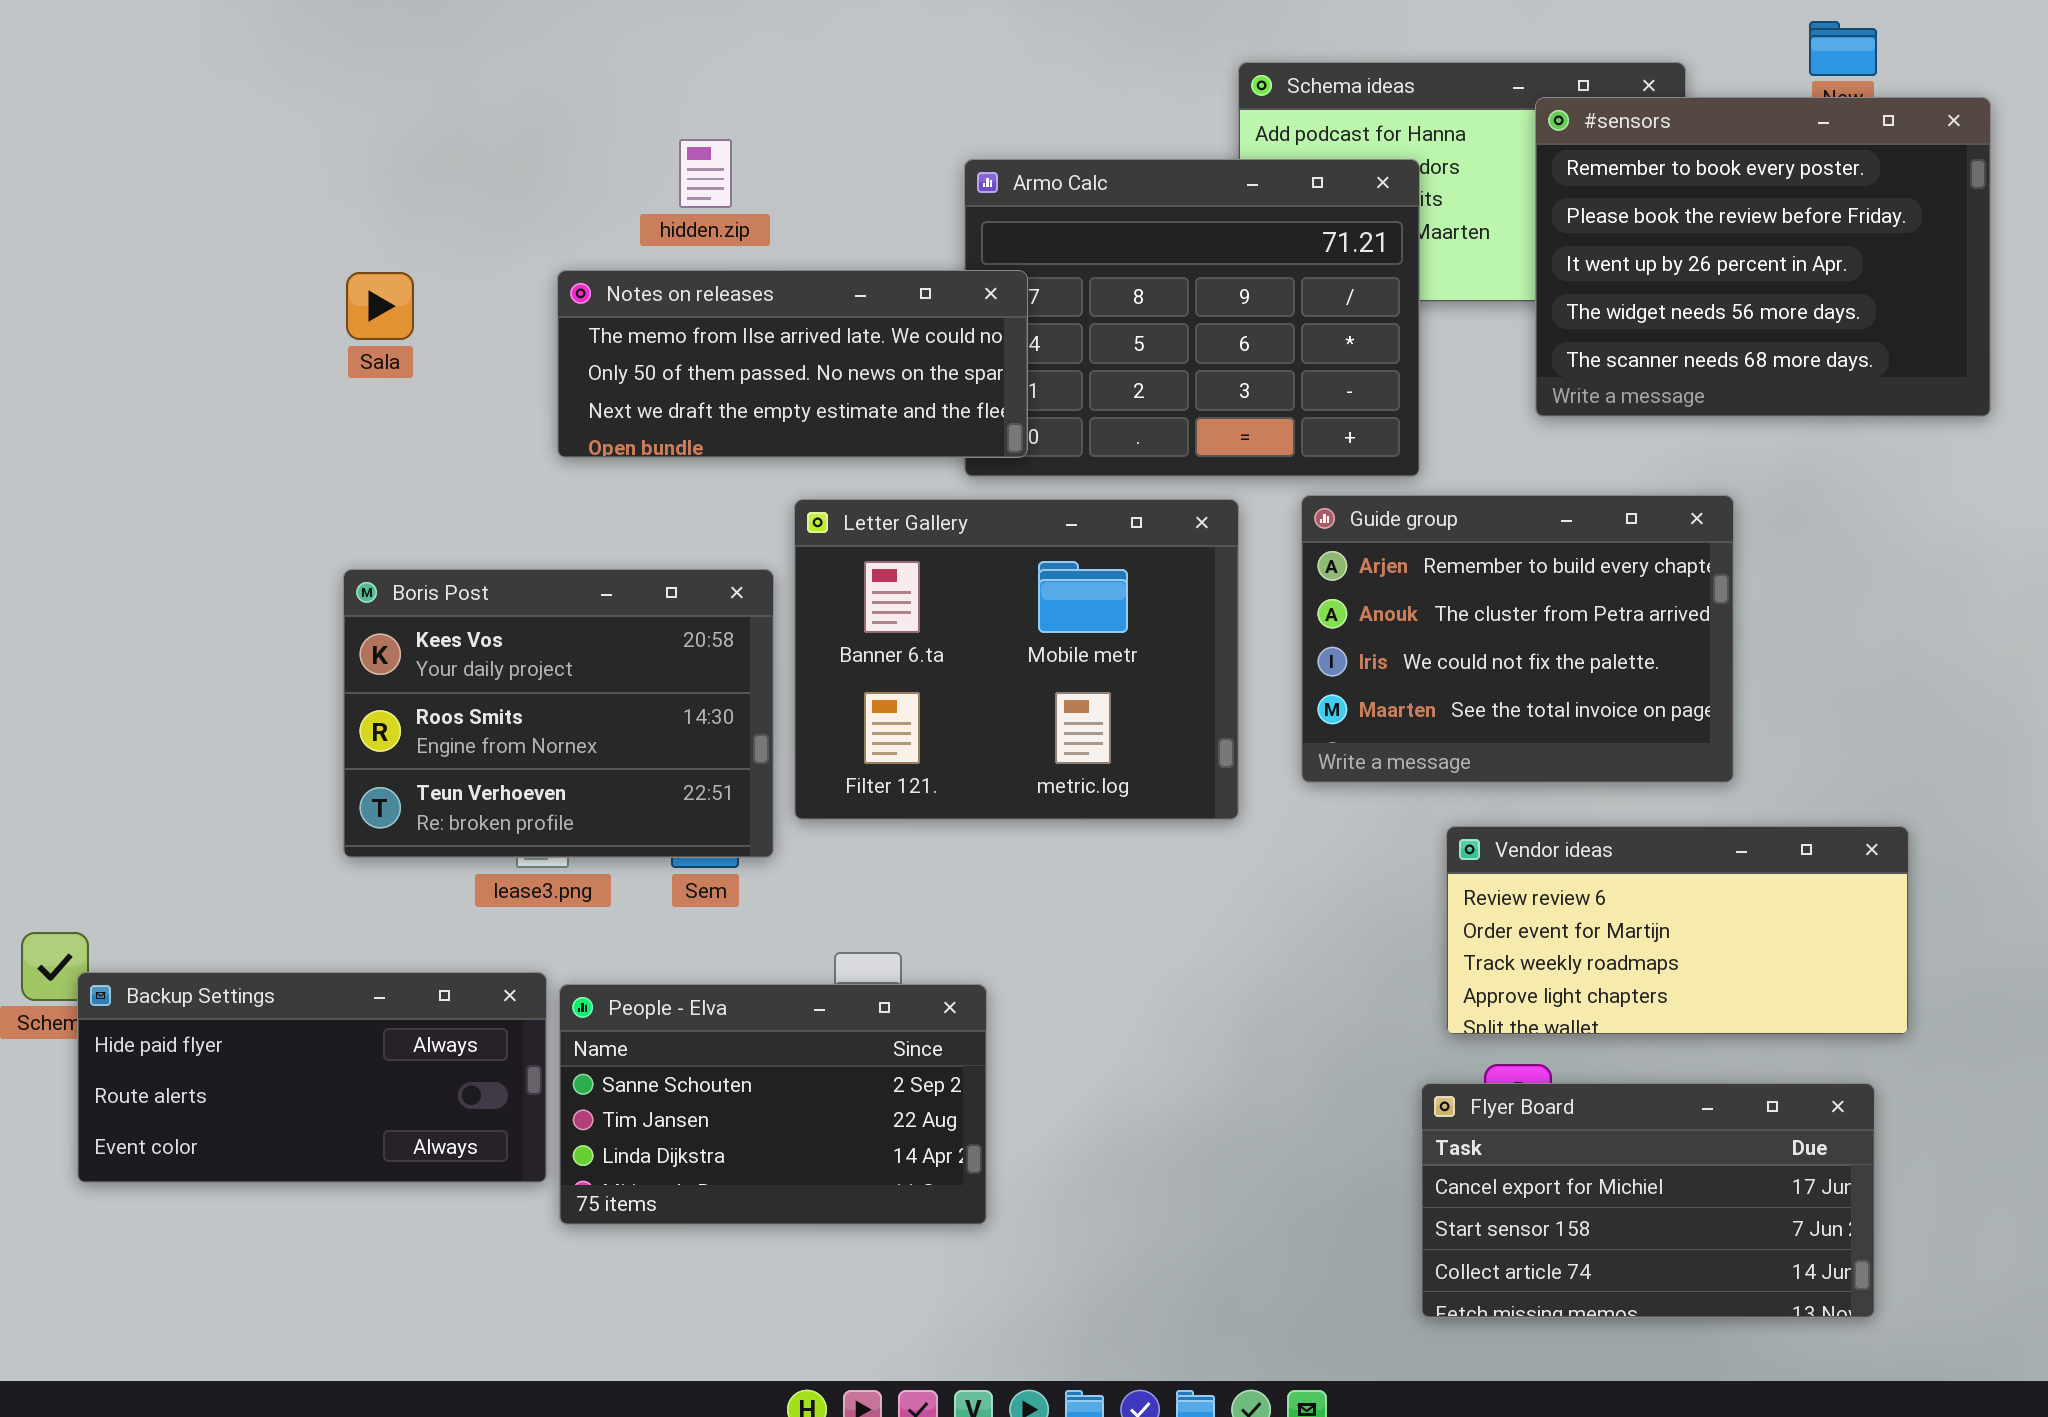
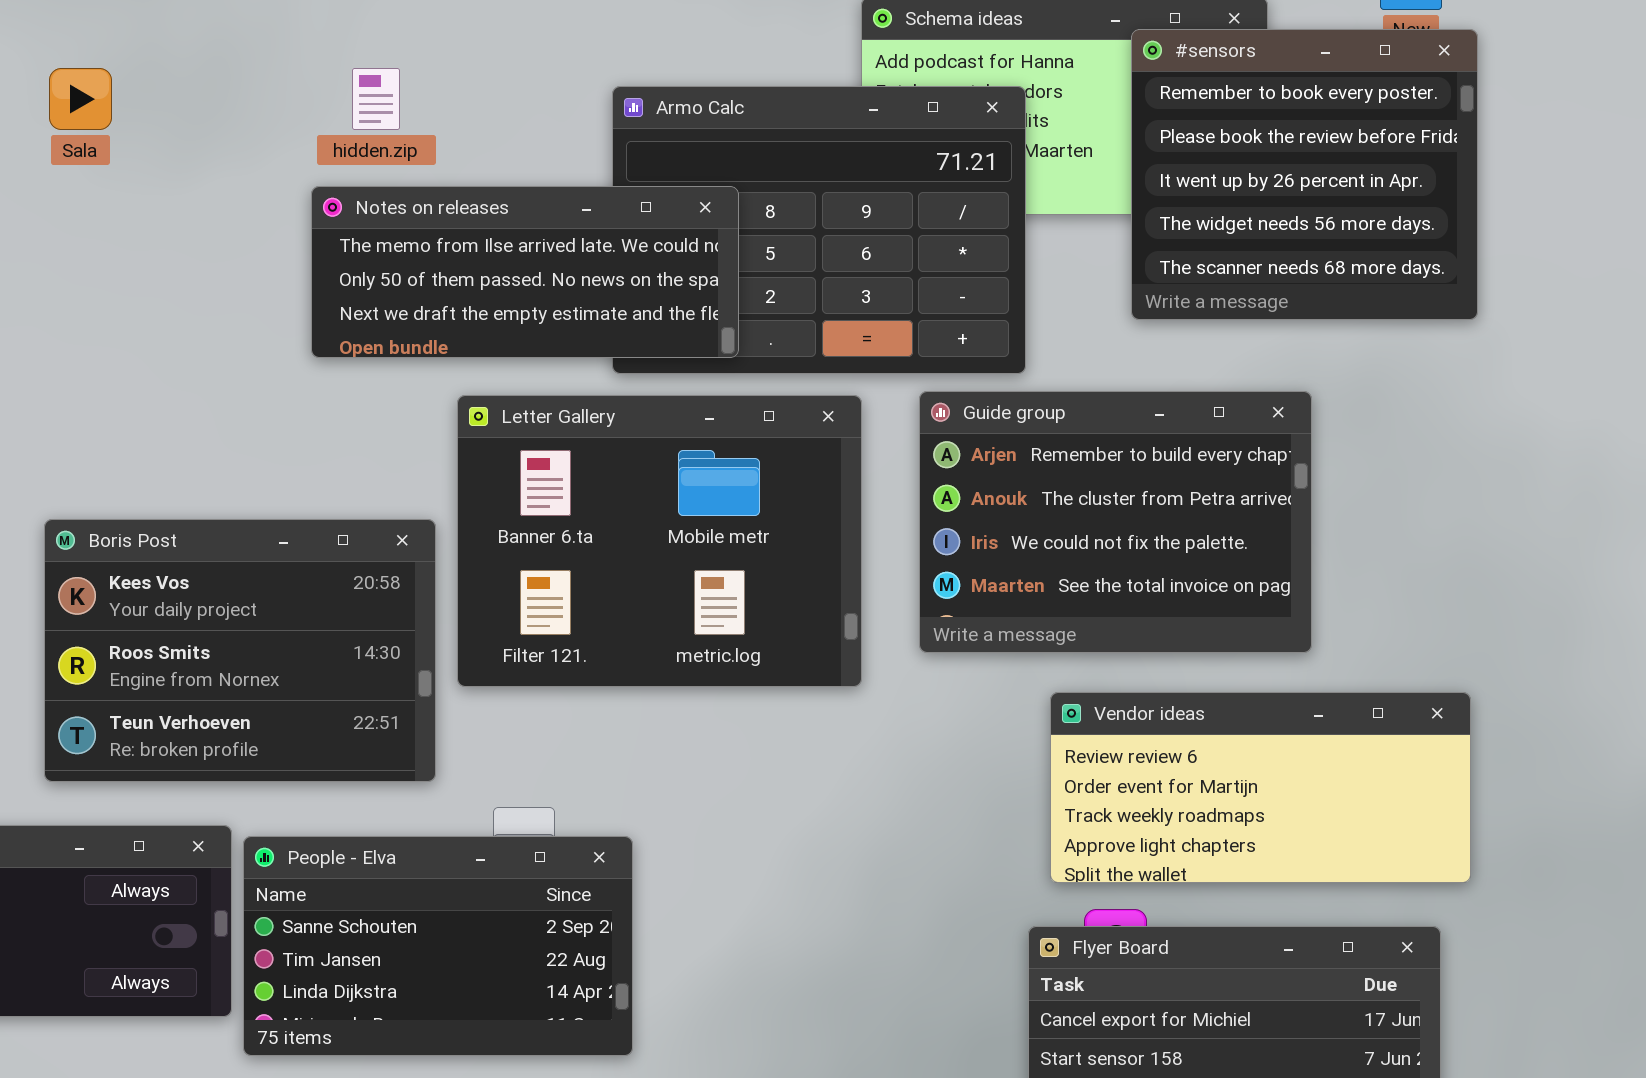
#sensors: [1535,97,1991,417] -> [1131,29,1478,320], resized
Notes on releases: [557,270,1028,458] -> [311,186,739,358], moved
Sala: [346,272,414,340] -> [49,68,112,130], moved
Boris Post: [343,569,774,858] -> [44,519,436,782], moved

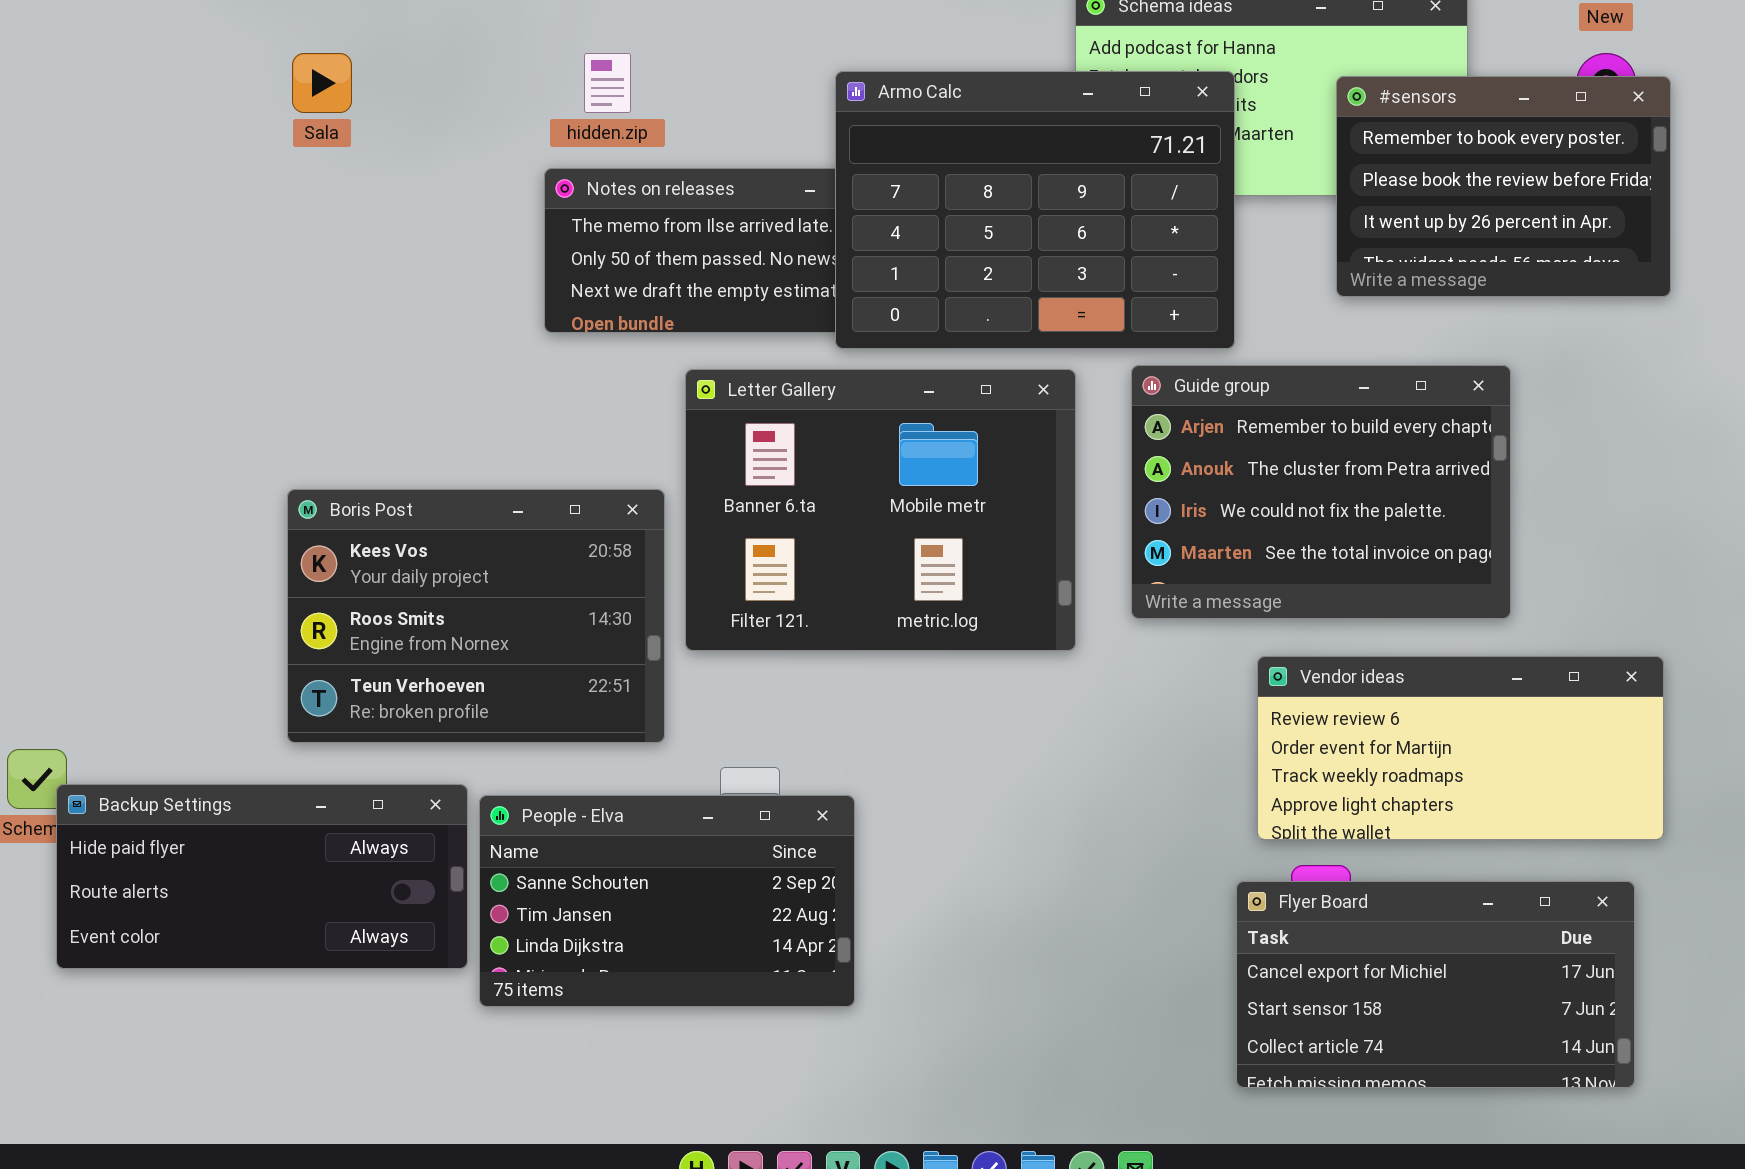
#sensors: [1131,29,1478,320] -> [1336,76,1671,297], resized
Armo Calc: [612,86,1026,374] -> [835,71,1235,349], raised

